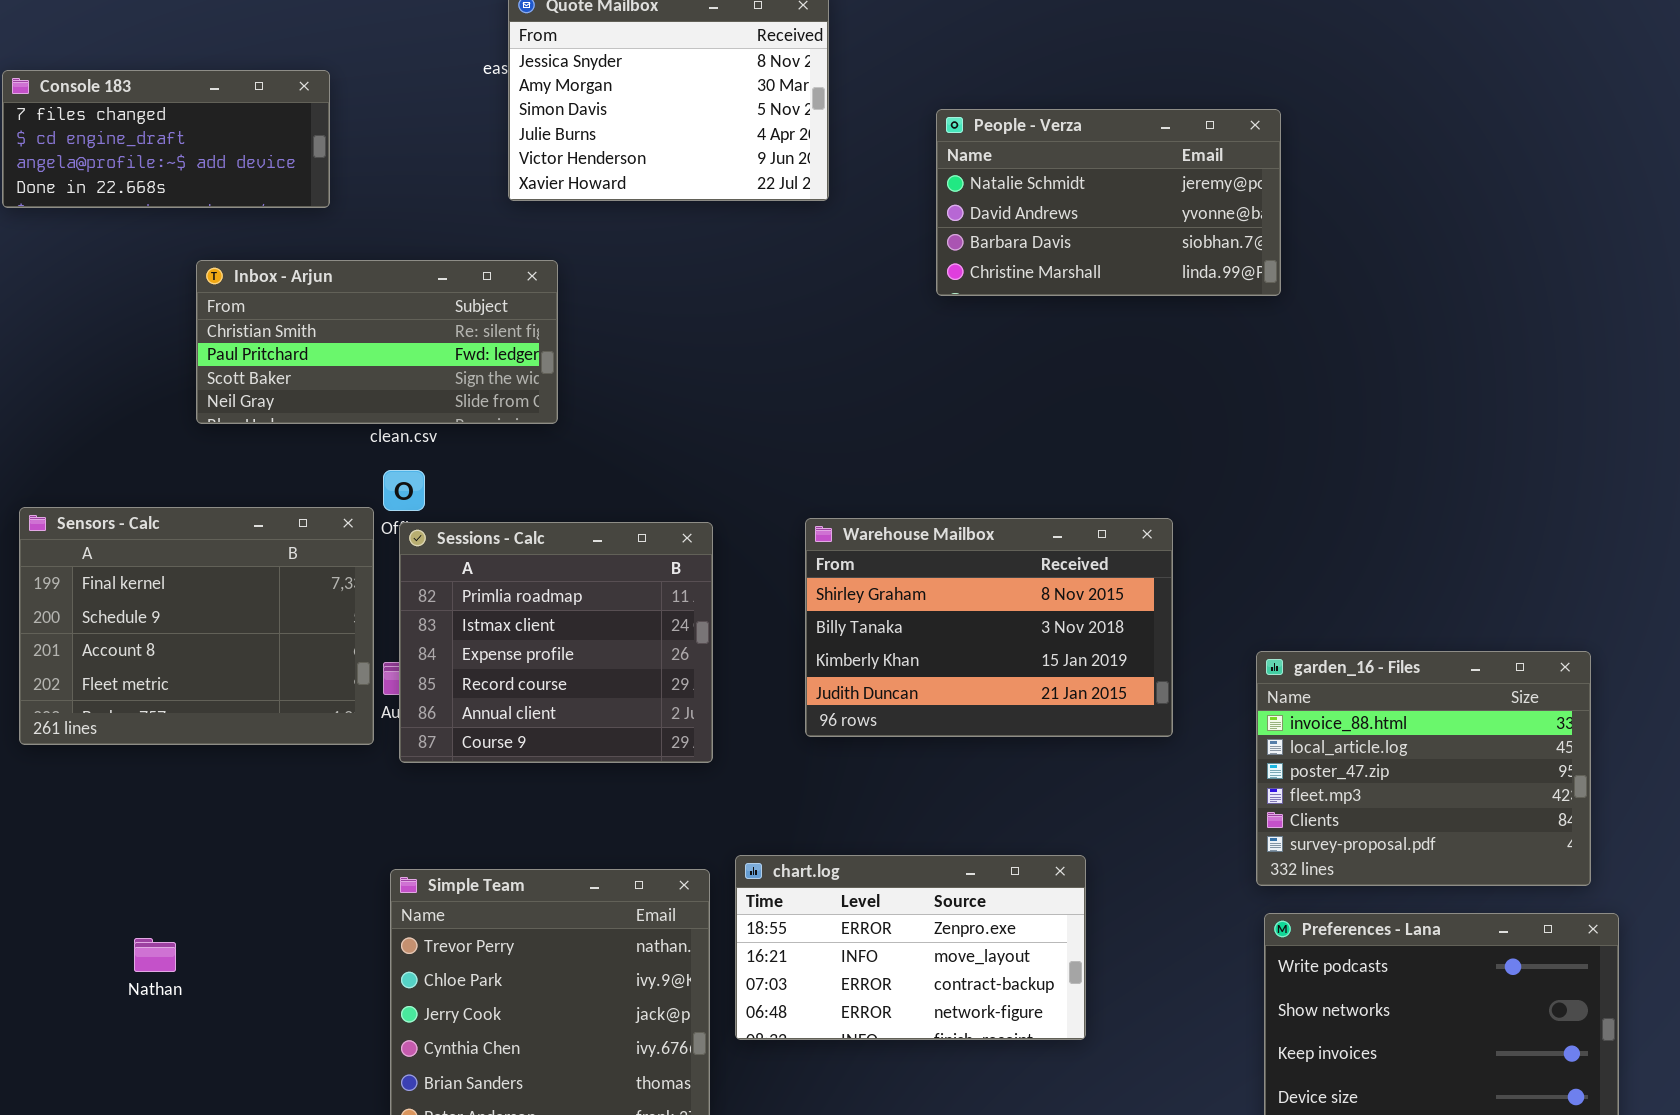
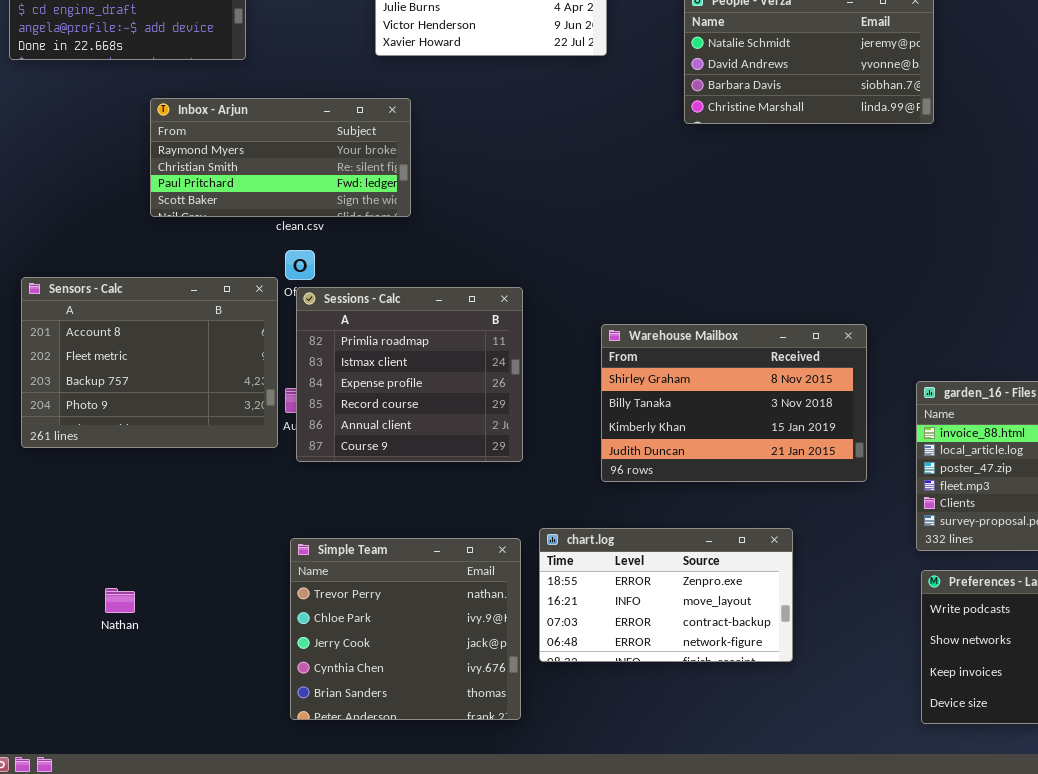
Inbox - Arjun: [196,260,558,424] -> [150,98,411,217], scrolled up 1 row
Sensors - Calc: [19,507,374,745] -> [21,277,278,448], scrolled down 2 rows
Warehouse Mailbox: [805,518,1173,737] -> [601,324,867,482], moved

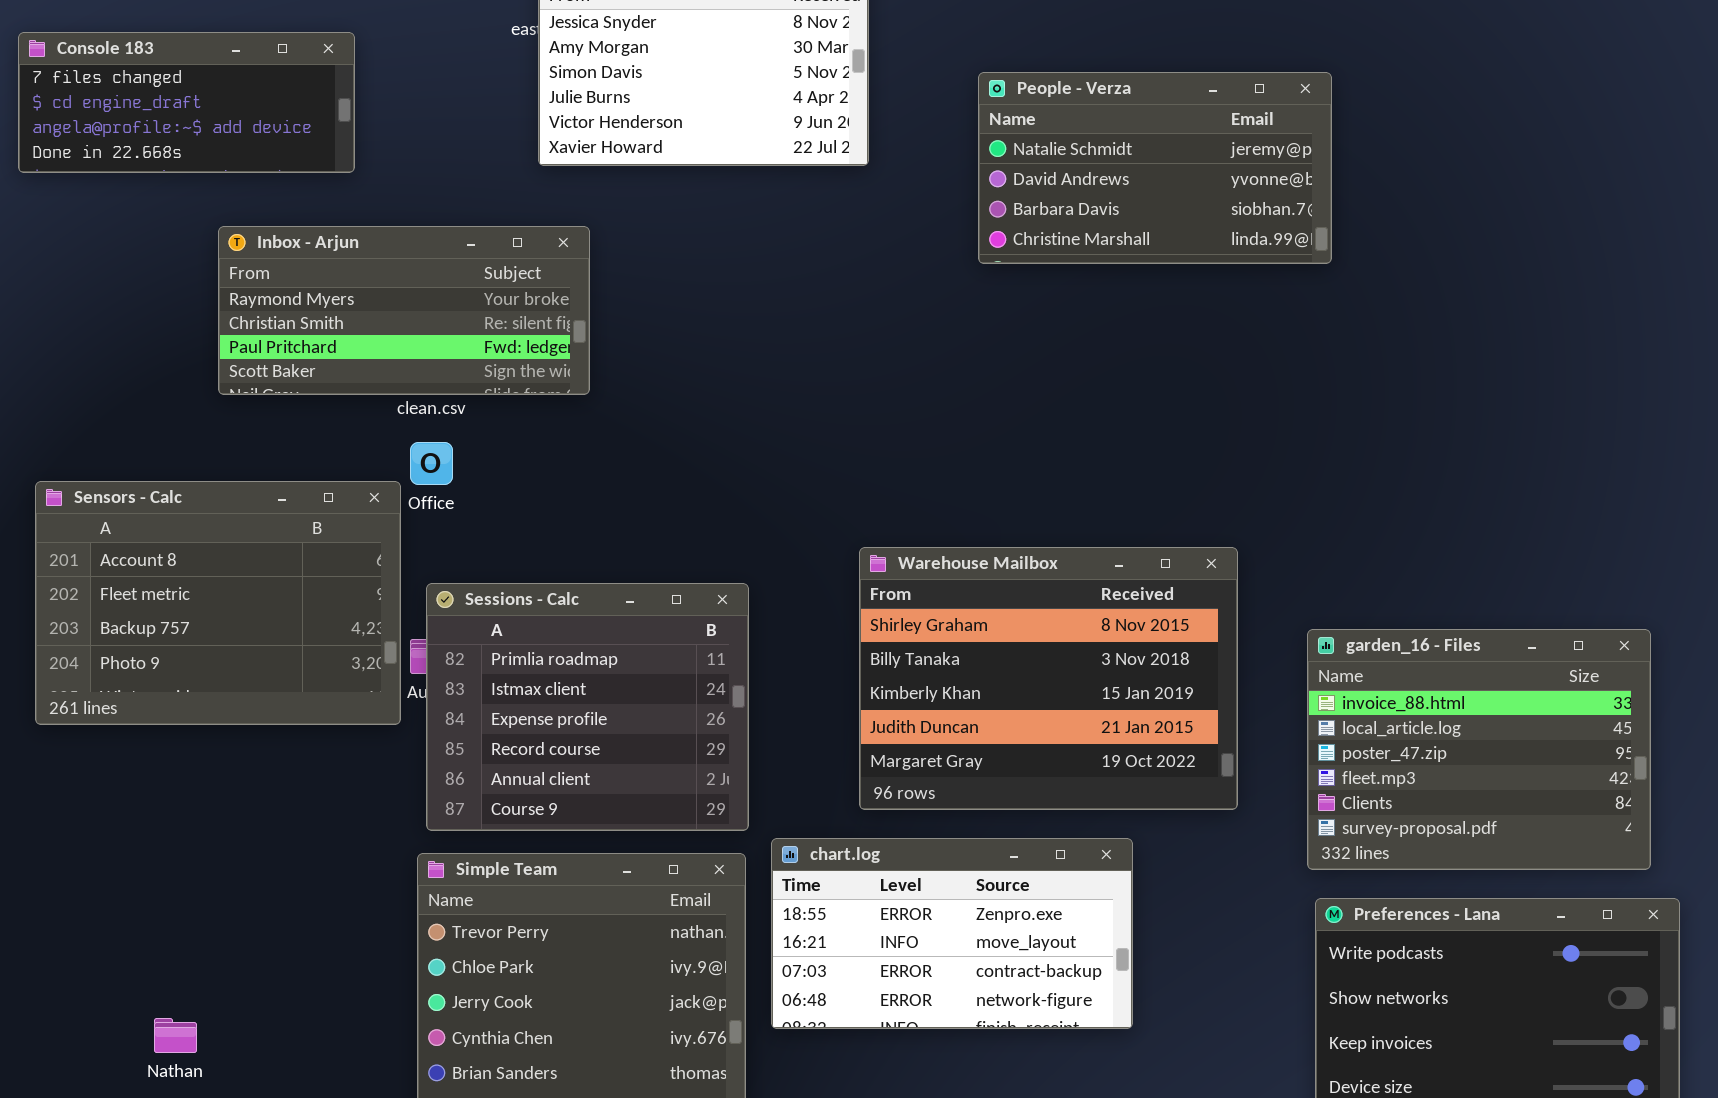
Sessions - Calc: [296,287,523,462] -> [426,583,749,831], moved
Warehouse Mailbox: [601,324,867,482] -> [859,547,1238,810], resized
Nathan: [105,588,135,613] -> [154,1018,197,1053], moved

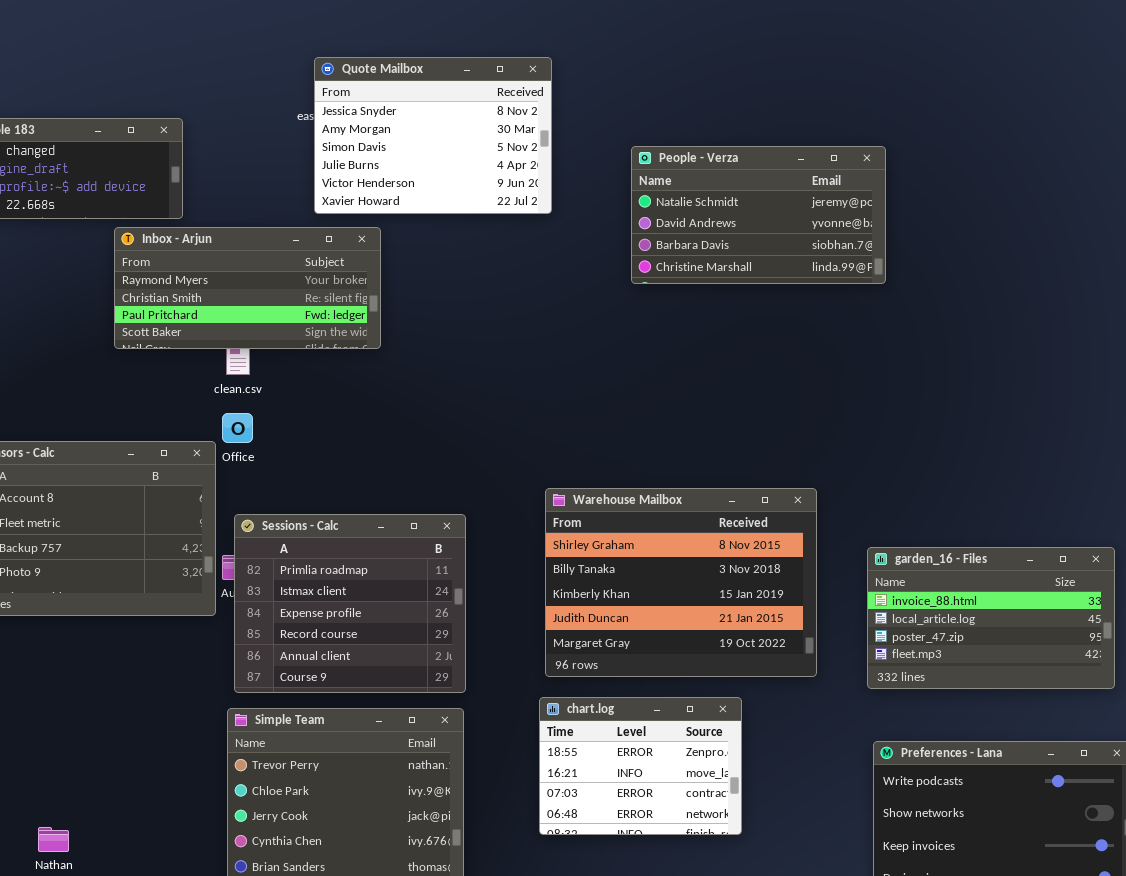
Inbox - Arjun: [218,226,590,395] -> [114,227,381,349], moved
garden_16 - Files: [1307,629,1651,870] -> [867,547,1115,689], resized
chart.log: [771,838,1133,1029] -> [539,697,742,835], resized

